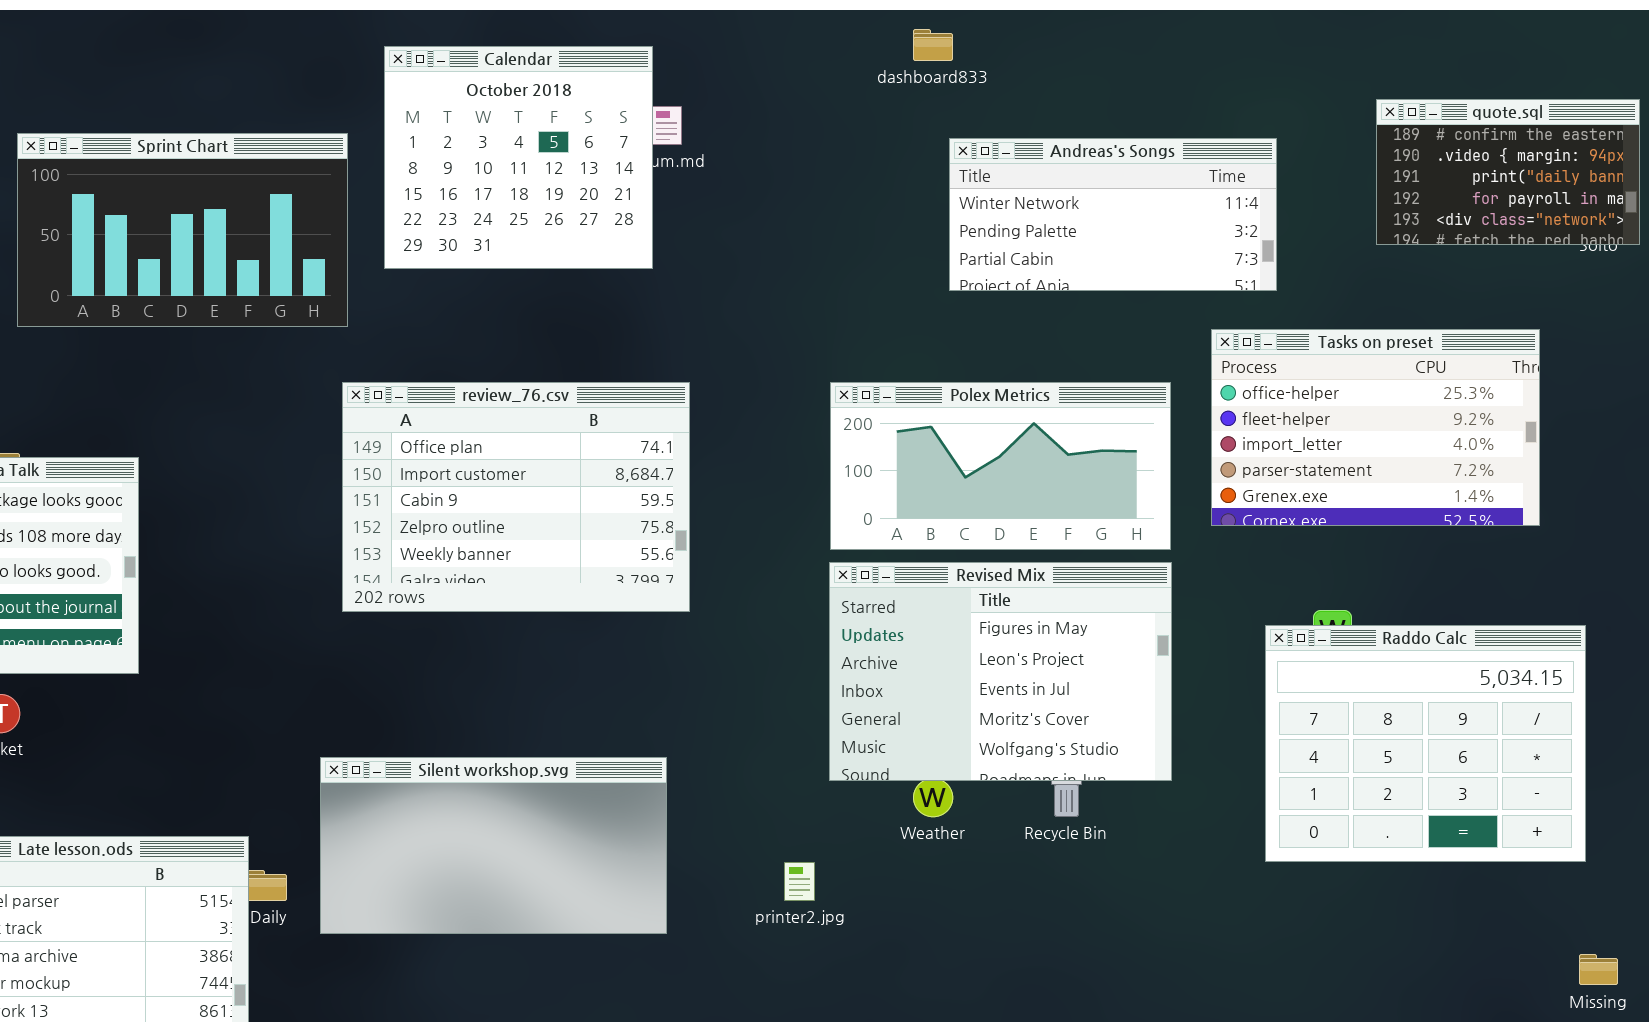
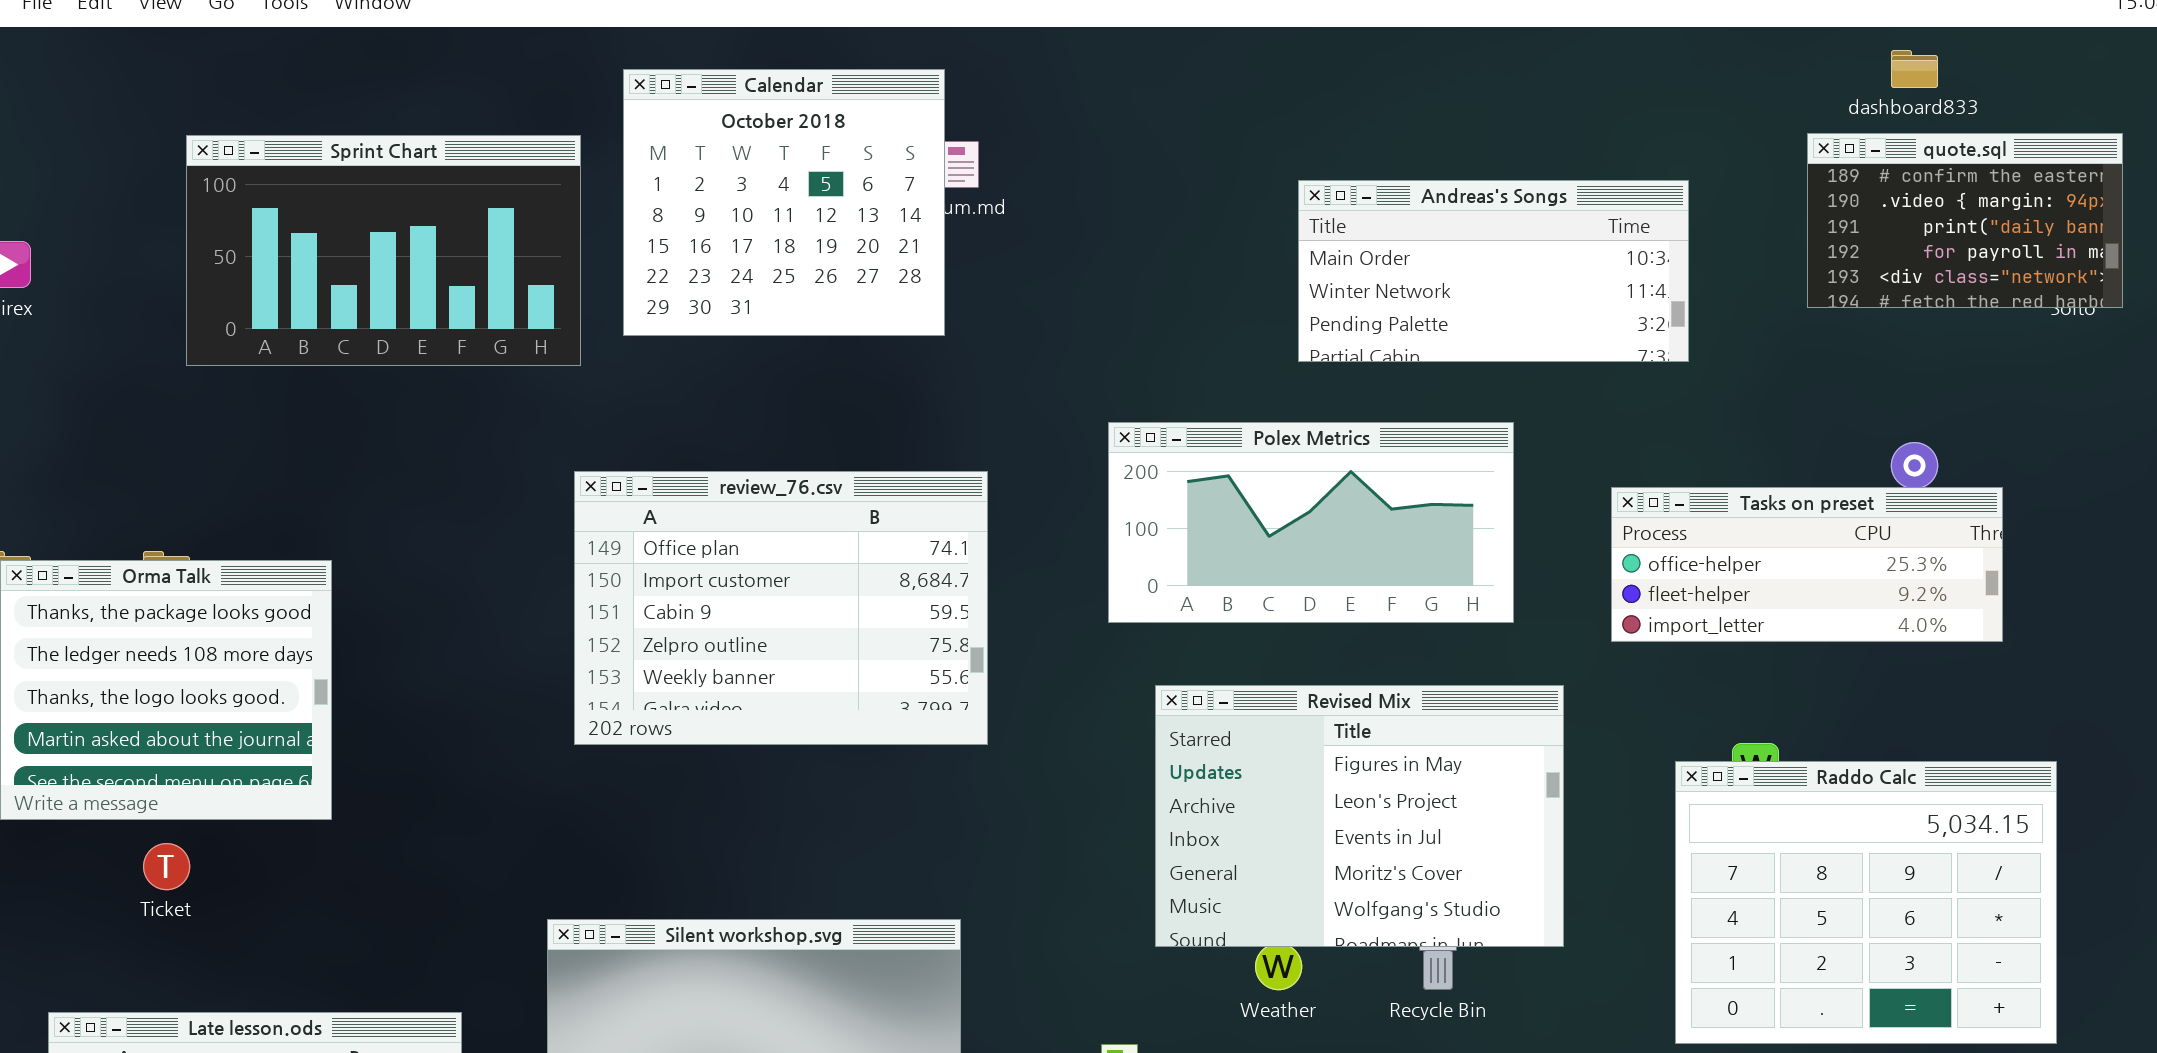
dashboard833: [913,29,953,61] -> [1891,50,1938,88], moved
Sprint Chart: [17,133,348,327] -> [186,135,581,366], moved
Andreas's Songs: [949,138,1277,291] -> [1298,180,1689,362], scrolled up 1 row
Tasks on preset: [1211,329,1540,526] -> [1611,487,2003,642], resized
Polex Metrics: [830,382,1171,550] -> [1108,422,1514,623], moved

